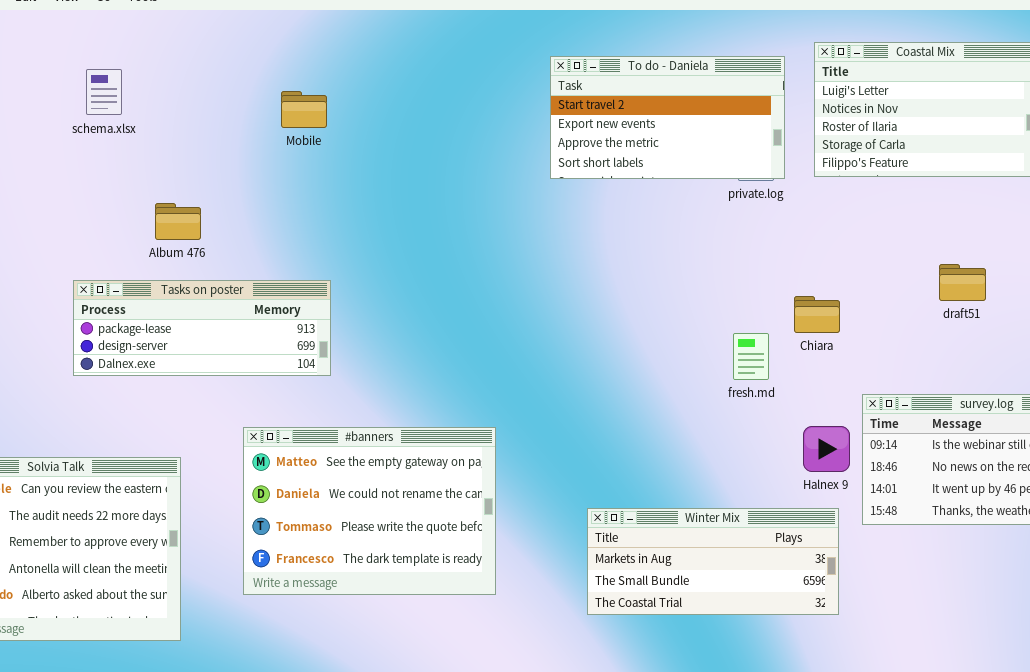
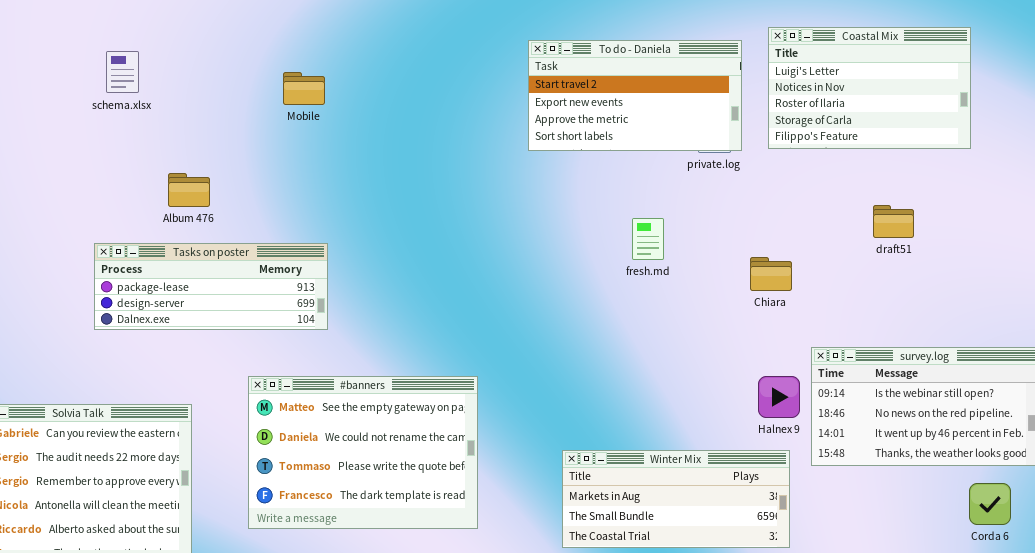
draft51: [939,264,986,301] -> [873,205,914,238], moved
fresh.md: [733,333,769,380] -> [632,218,664,260], moved

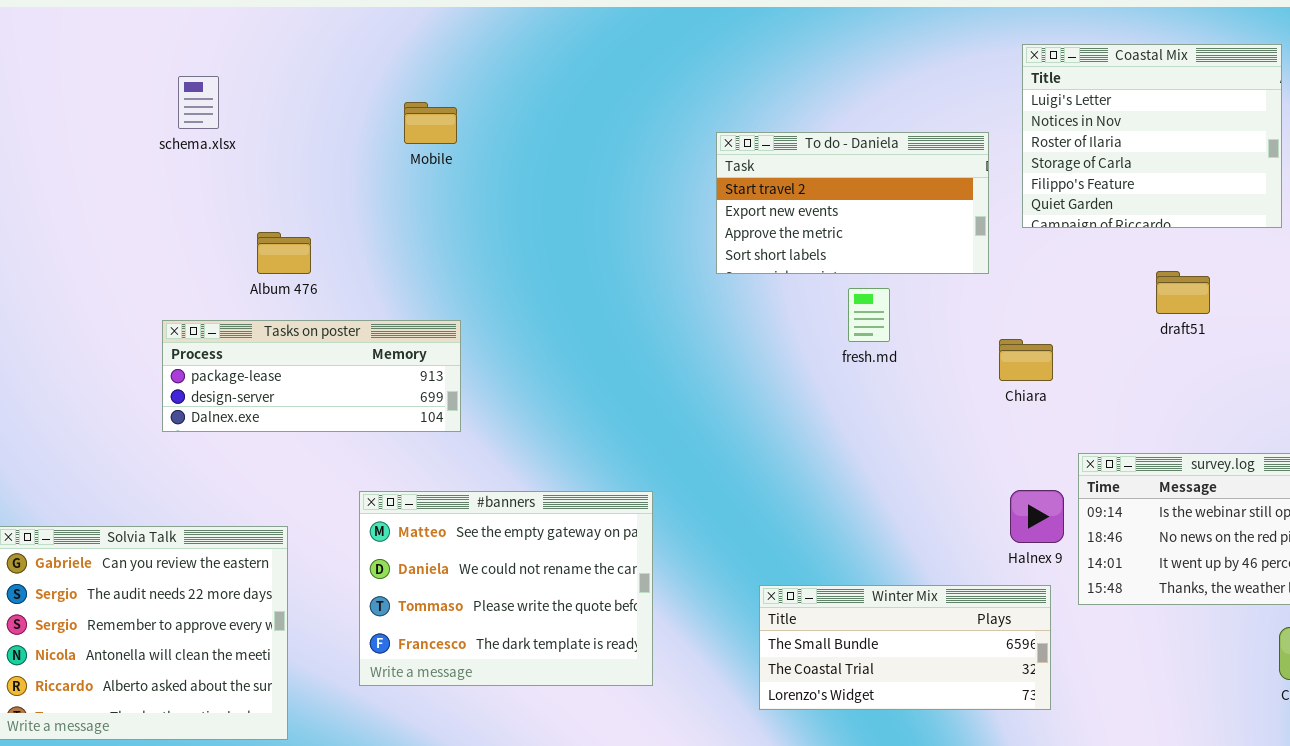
Coastal Mix: [768,27,971,149] -> [1022,44,1282,228], resized
To do - Daniela: [528,40,742,151] -> [716,132,989,274], moved
Winter Mix: [562,450,790,548] -> [759,585,1051,710], scrolled down 1 row

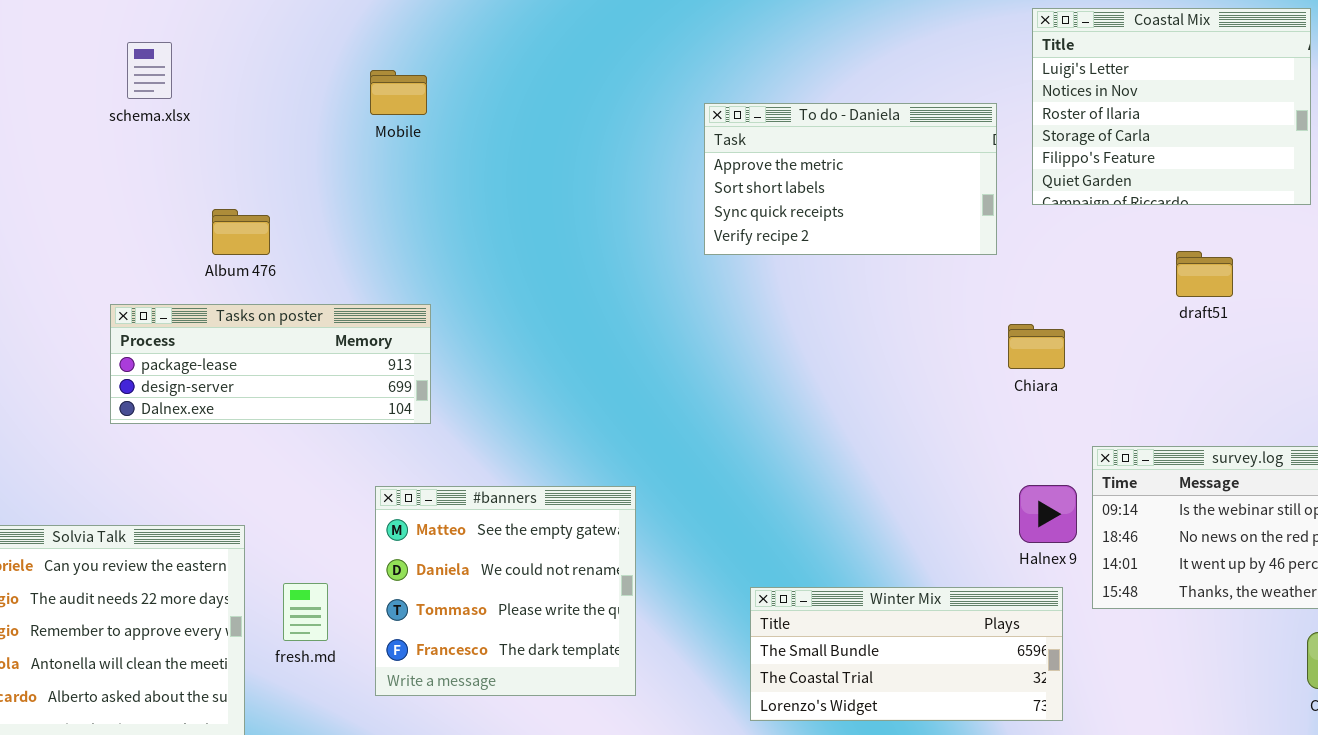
To do - Daniela: [716,132,989,274] -> [704,103,997,255], scrolled down 2 rows
fresh.md: [848,288,890,342] -> [283,583,328,641], moved
#banners: [359,491,653,686] -> [375,486,636,696], resized

